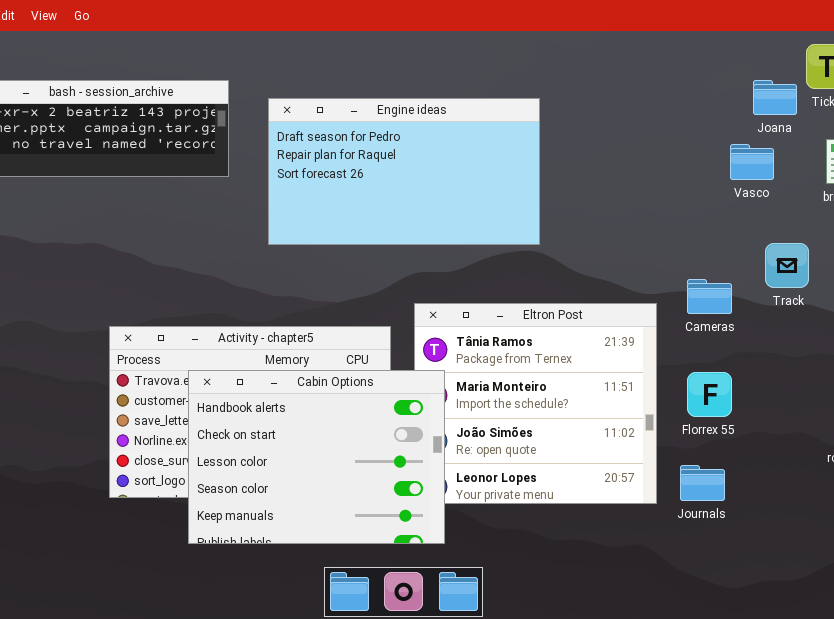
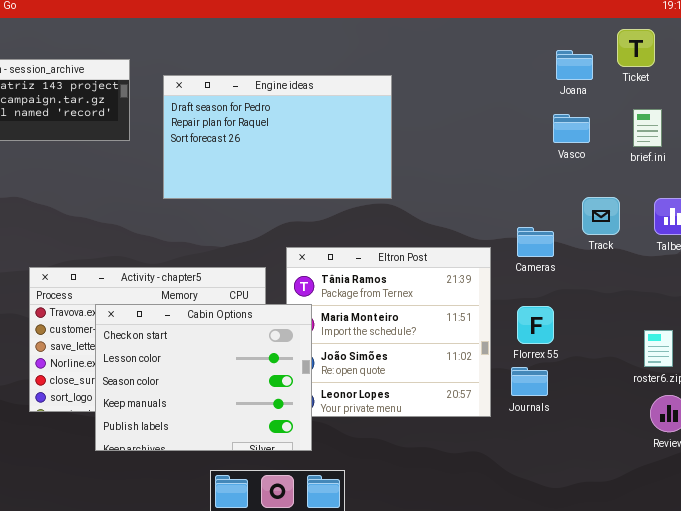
Joana: [753,80,797,115] -> [556,50,593,80], moved
Cabin Options: [188,370,445,544] -> [95,304,312,451], scrolled down 1 row
Journals: [680,465,725,501] -> [511,367,548,396], moved

